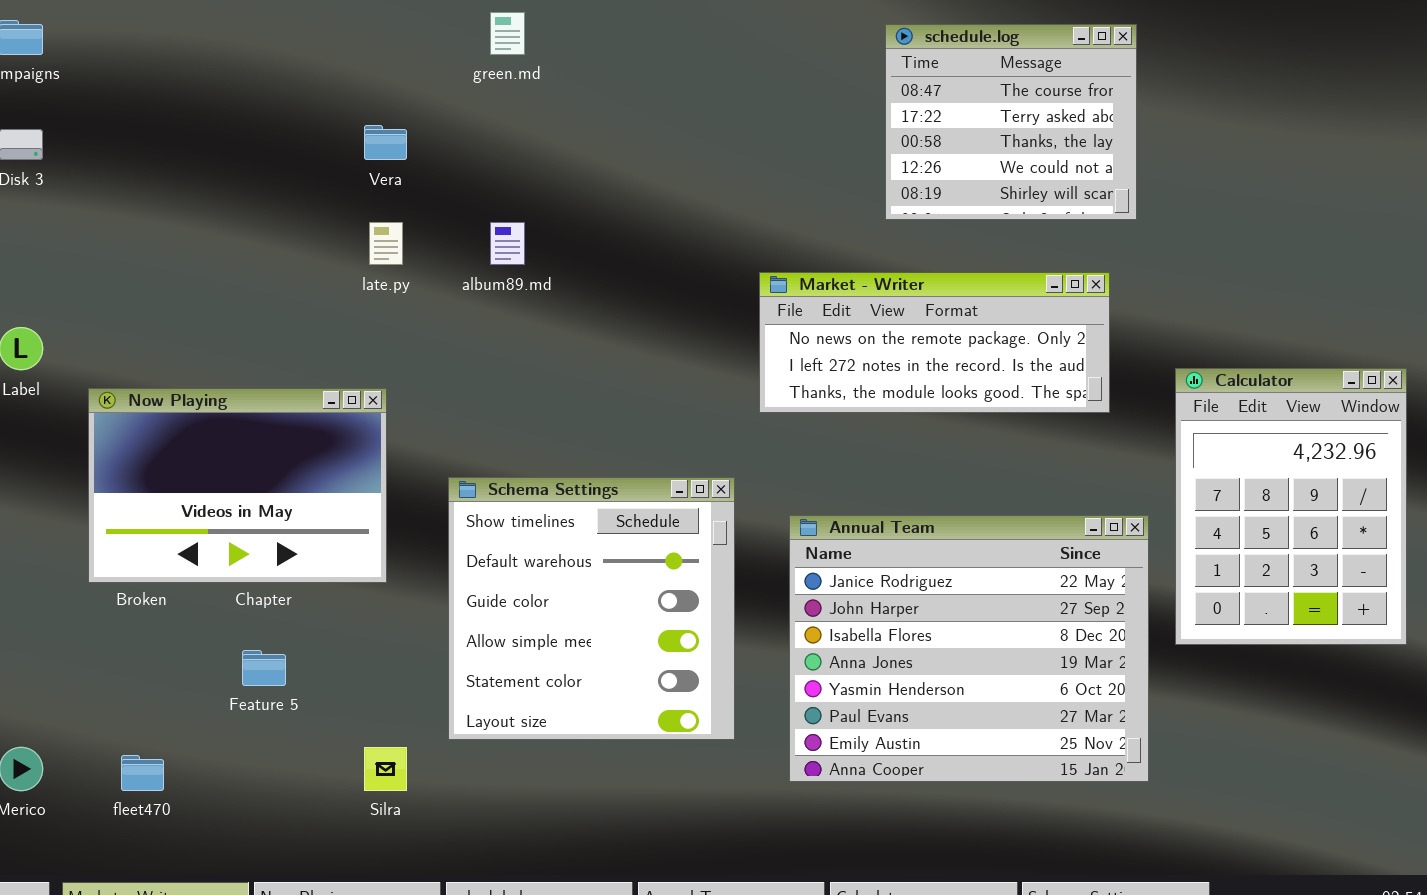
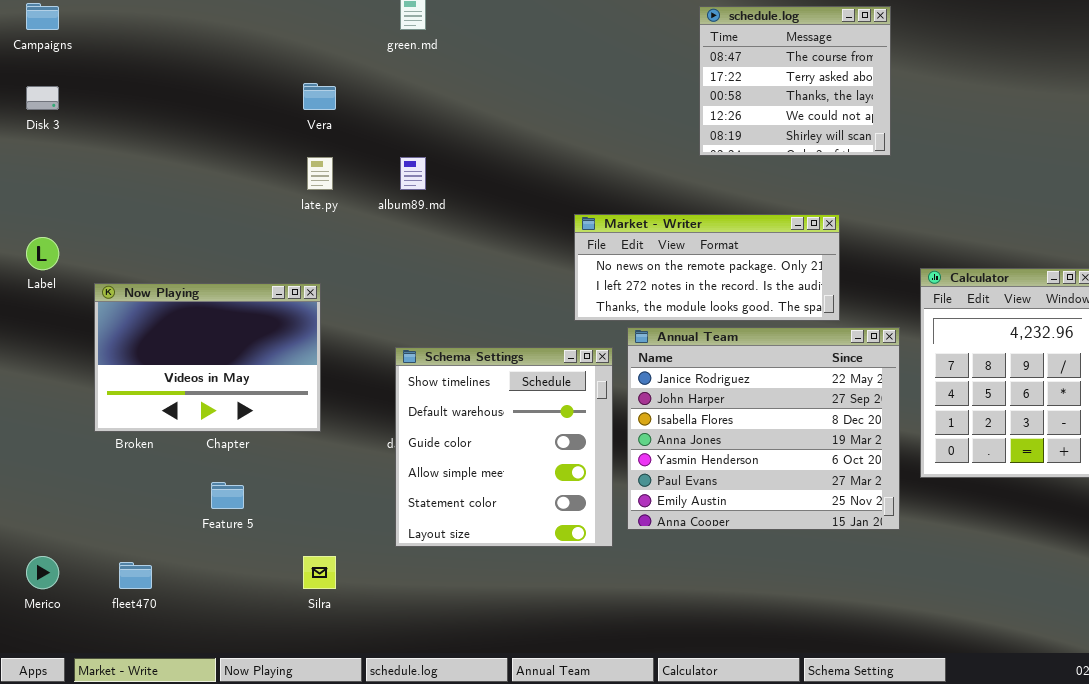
Market - Writer: [759,272,1110,413] -> [574,214,840,321], moved
Schema Settings: [448,477,735,740] -> [395,347,613,547], moved
Annual Team: [789,515,1149,782] -> [627,327,900,530], moved

